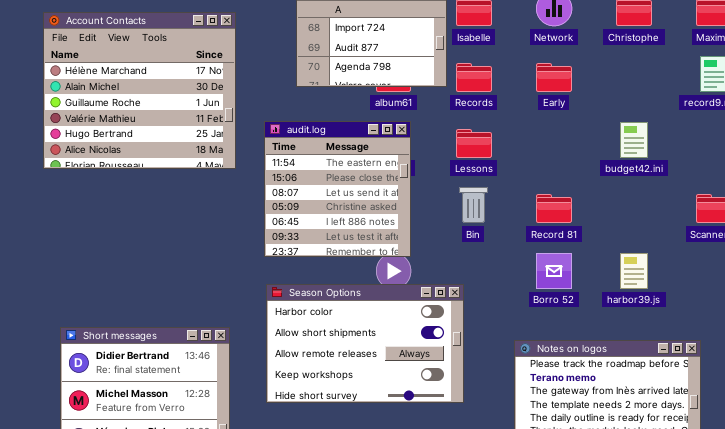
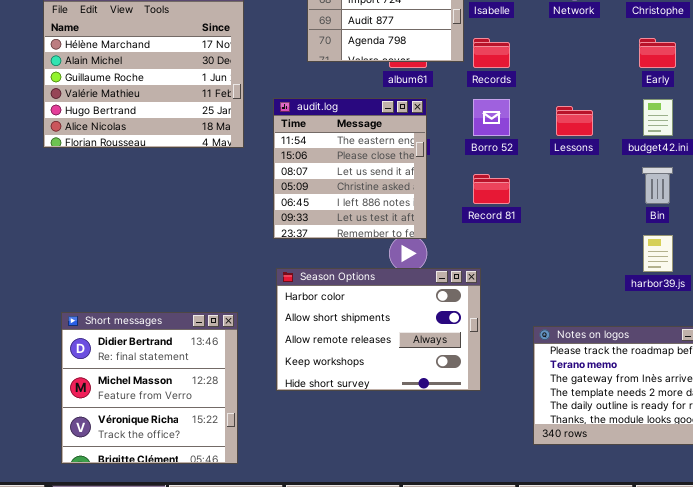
Early: [536,63,572,92] -> [639,38,676,68], moved
Lessons: [456,129,492,158] -> [556,106,593,136], moved
Bin: [459,187,488,223] -> [642,167,673,204], moved
Record 81: [536,194,572,223] -> [473,174,510,204], moved
Borro 52: [536,253,572,289] -> [473,99,510,136], moved

